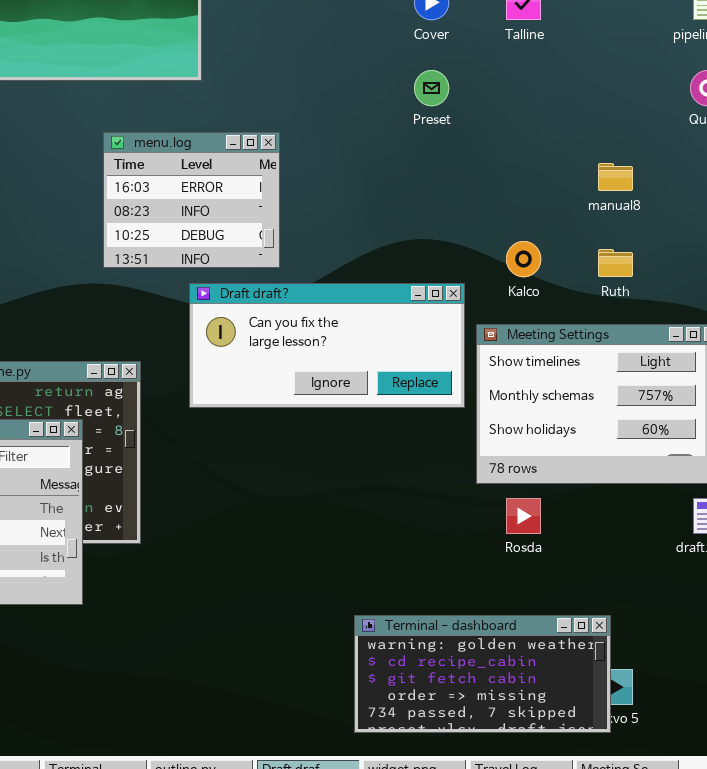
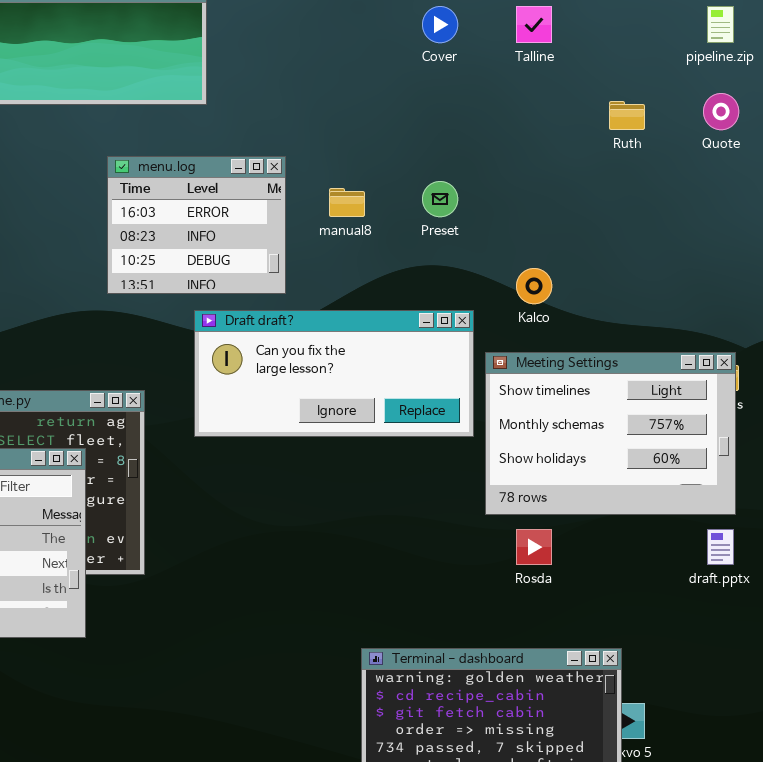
Preset: [414,70,449,106] -> [422,181,458,217], moved
manual8: [598,163,633,191] -> [329,188,365,217], moved
Ruth: [598,249,633,277] -> [609,101,645,130], moved

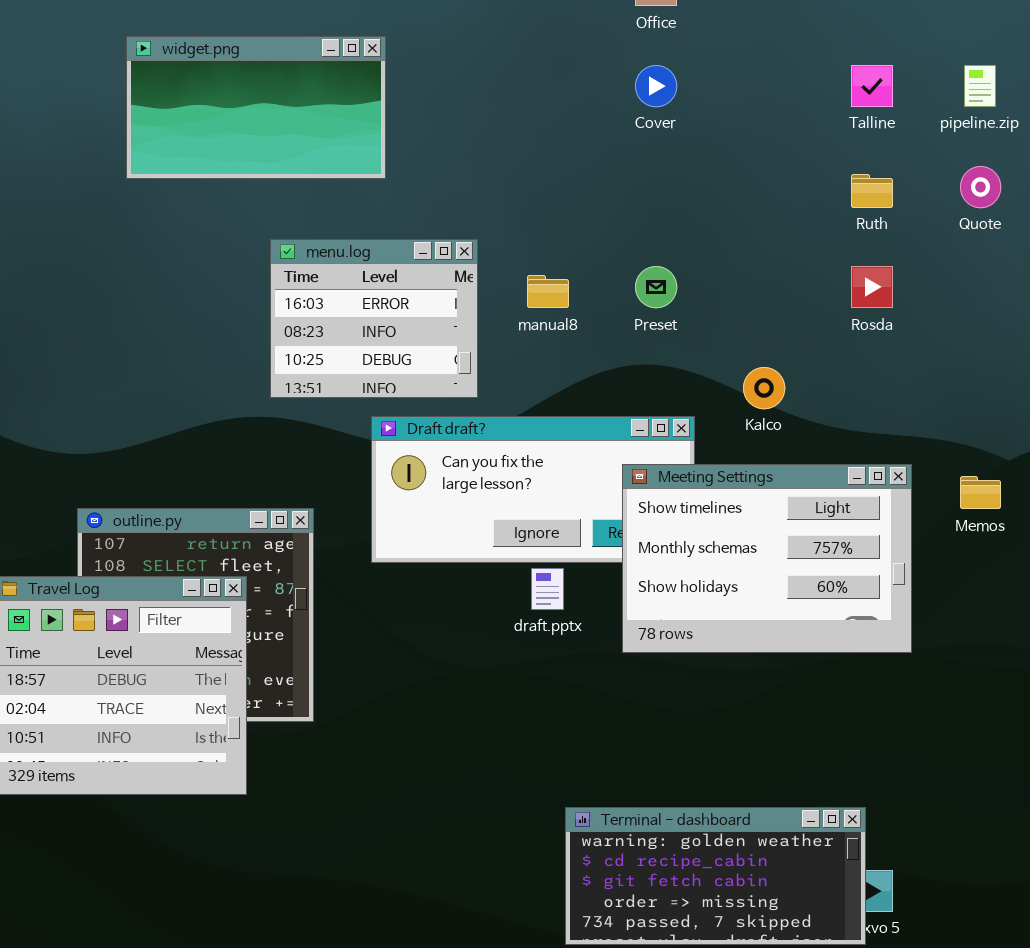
Talline: [516,6,552,43] -> [851,65,893,107], moved
Meeting Settings: [485,352,736,515] -> [622,464,912,653], moved
Rosda: [516,529,552,565] -> [851,266,893,308], moved
draft.pptx: [707,529,734,565] -> [531,568,564,610], moved

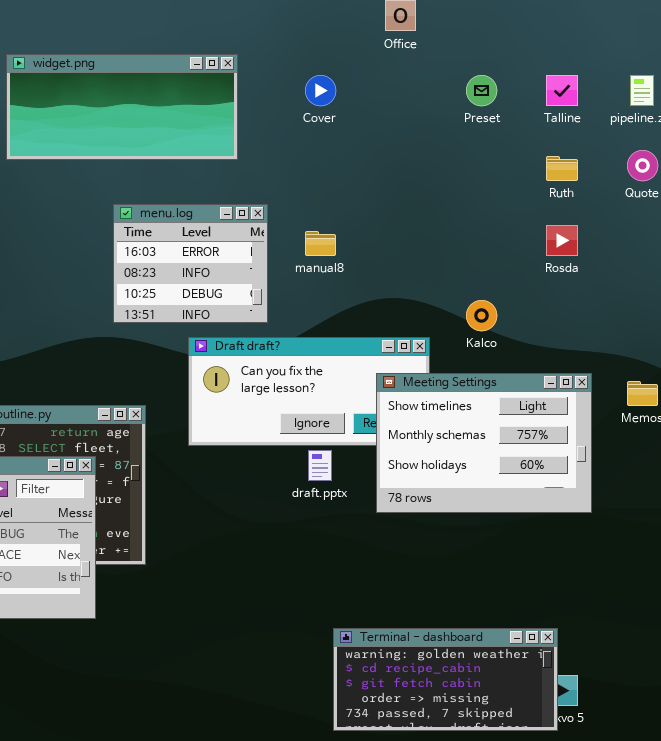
widget.png: [126,36,386,179] -> [6,54,238,160], resized
Cover: [635,65,677,107] -> [305,75,336,106], moved
Preset: [635,266,677,308] -> [466,75,497,106], moved

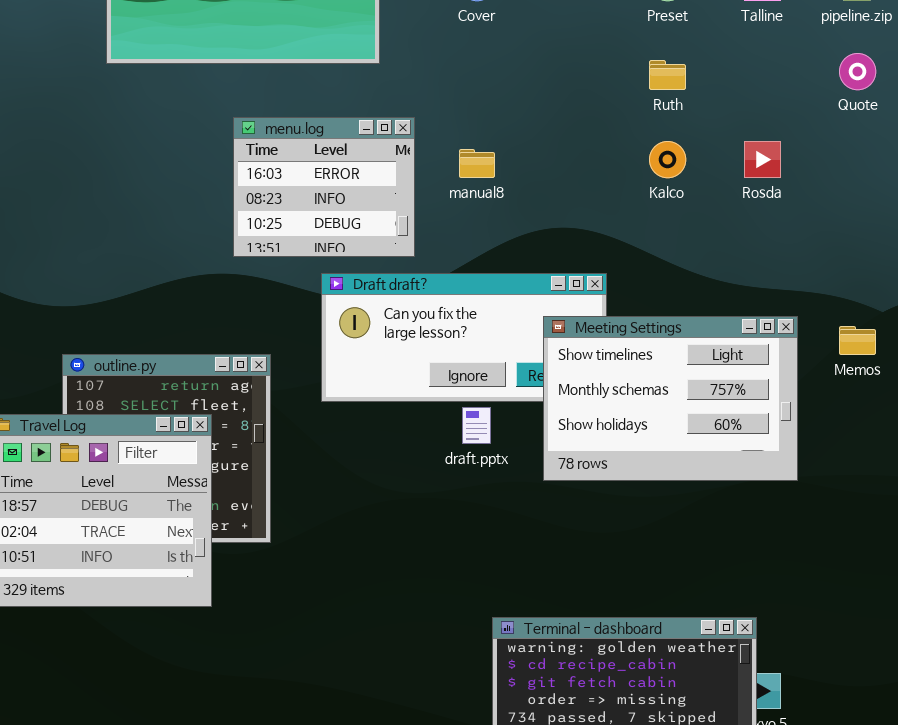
Ruth: [546,156,578,181] -> [649,60,686,90], moved
Kalco: [466,300,497,331] -> [649,141,686,178], moved

